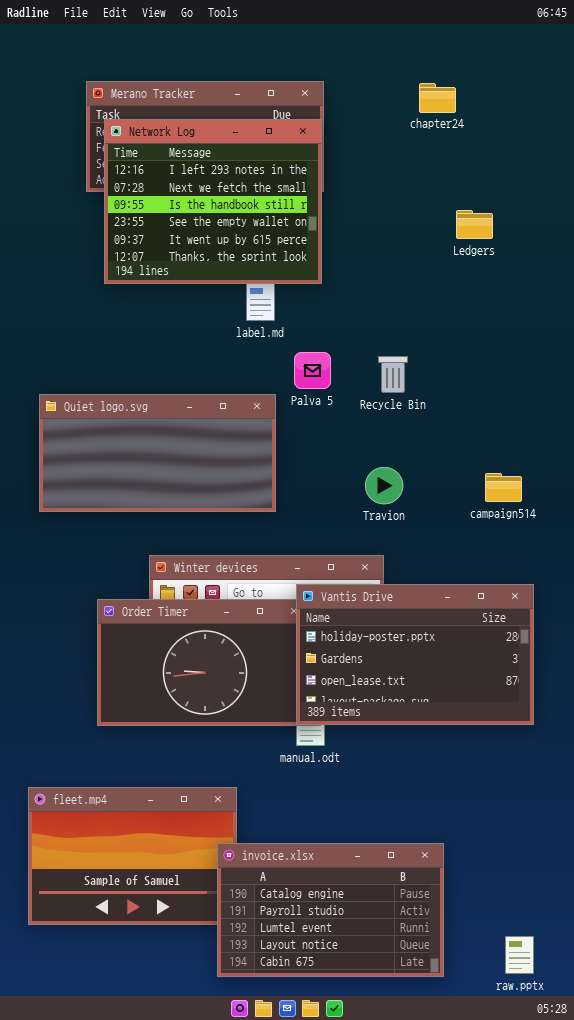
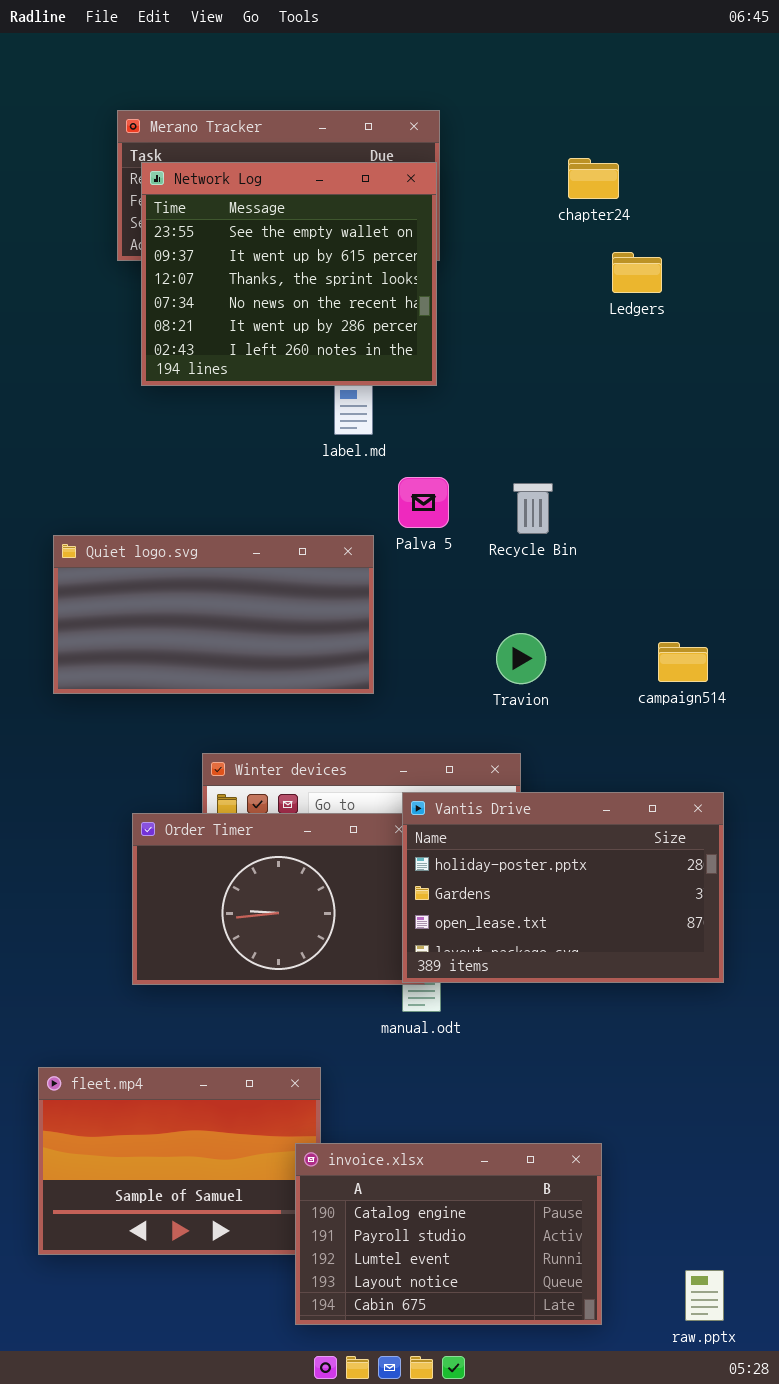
chapter24: [419,83,456,113] -> [568,158,619,199], moved
Network Log: [104,119,322,284] -> [141,162,437,386], scrolled down 3 rows
Ledgers: [456,210,493,239] -> [612,252,662,293], moved

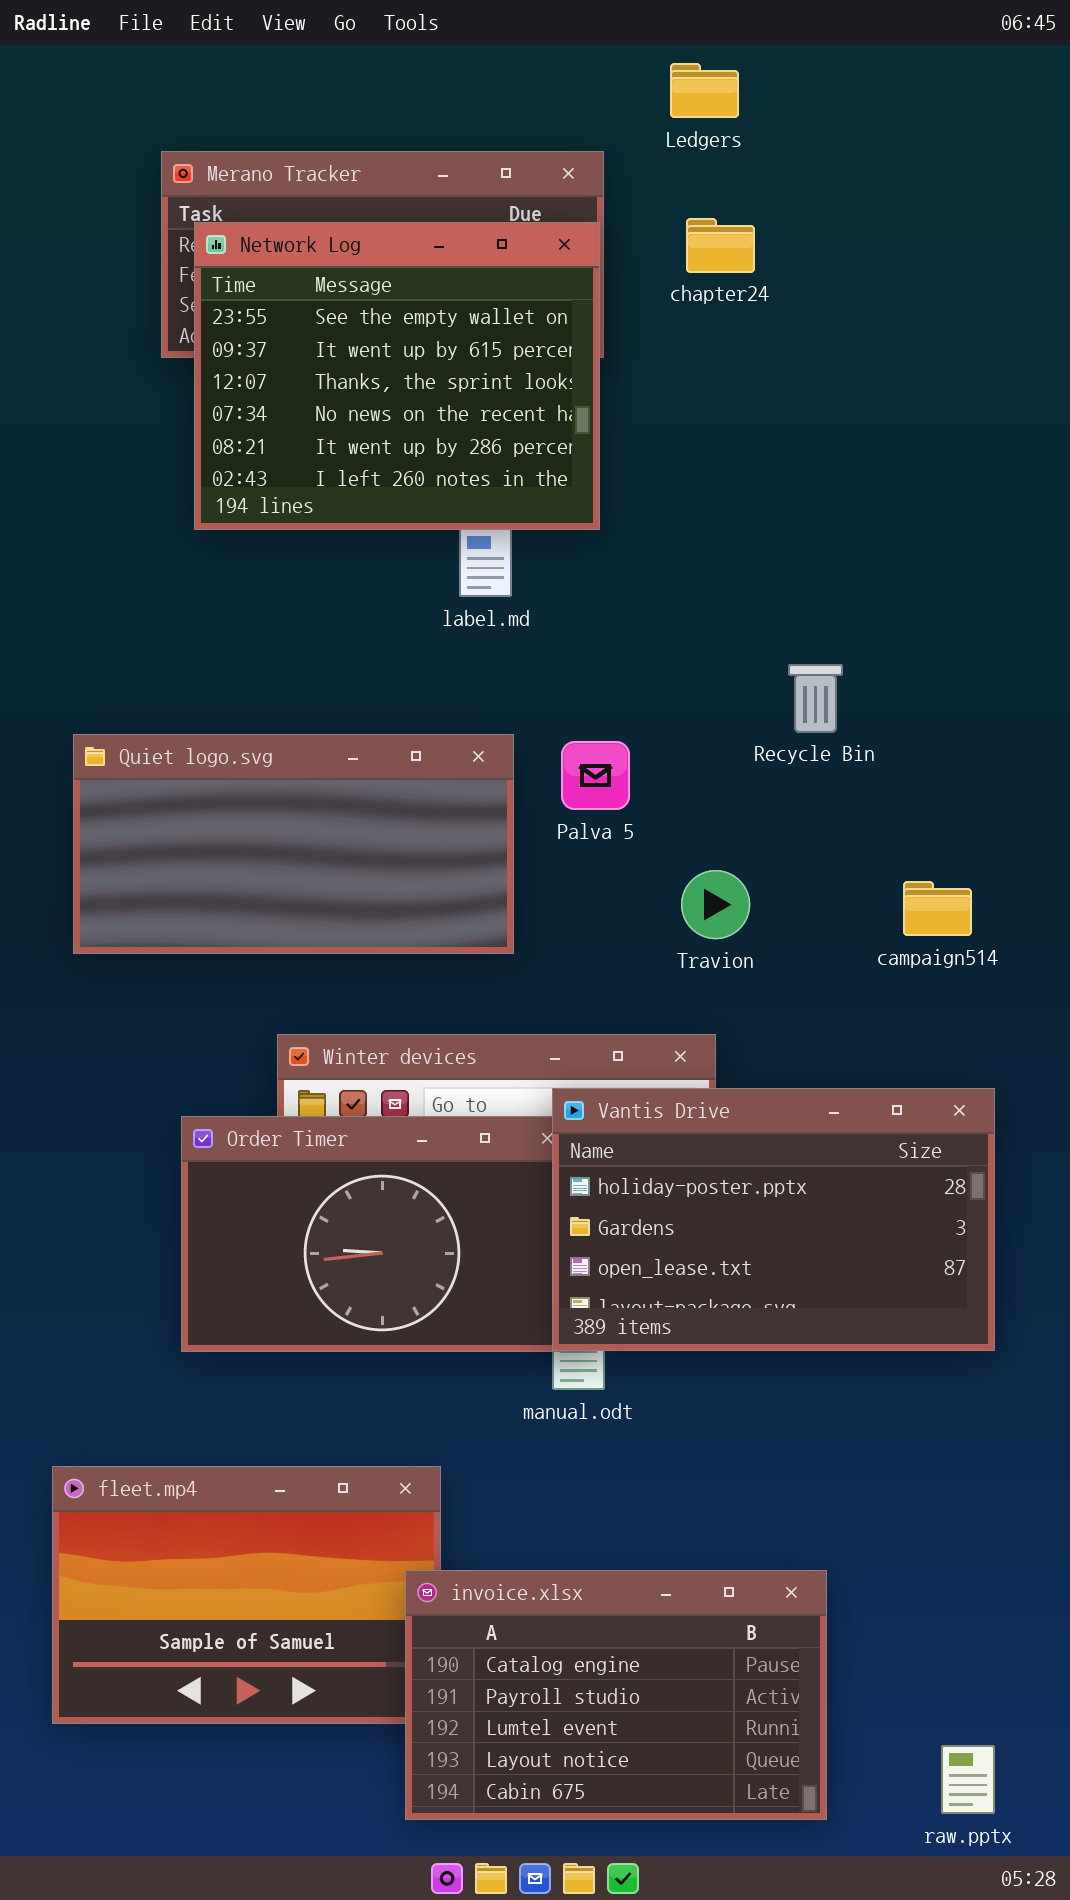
chapter24: [568,158,619,199] -> [686,218,755,273], moved
Ledgers: [612,252,662,293] -> [670,63,739,118], moved
Palva 5: [398,477,449,528] -> [561,741,630,810], moved
Recycle Bin: [513,483,553,534] -> [788,664,843,733], moved

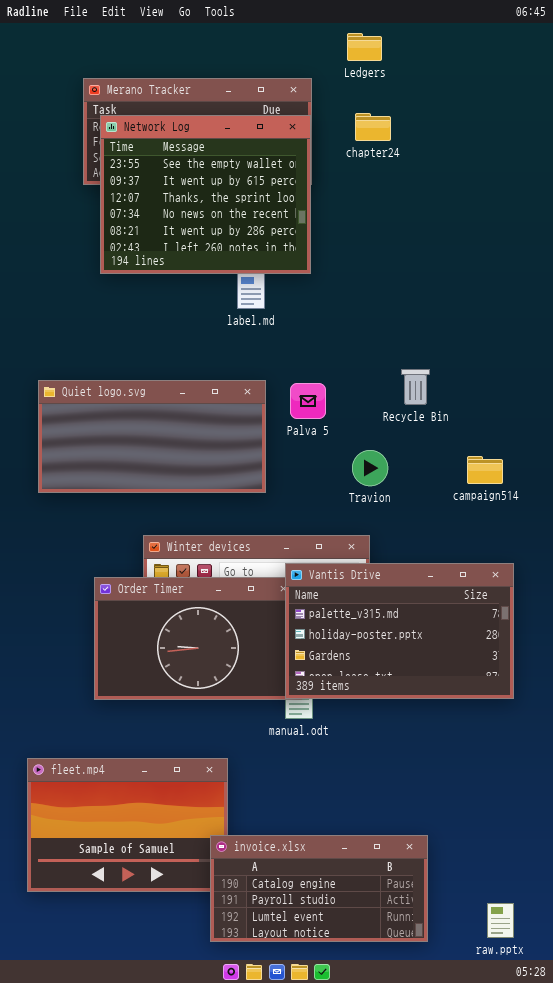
Recycle Bin: [788,664,843,733] -> [401,369,430,405], moved
Vantis Drive: [552,1088,995,1351] -> [285,563,514,699], scrolled up 1 row
invoice.xlsx: [405,1570,827,1820] -> [210,835,428,942], resized

